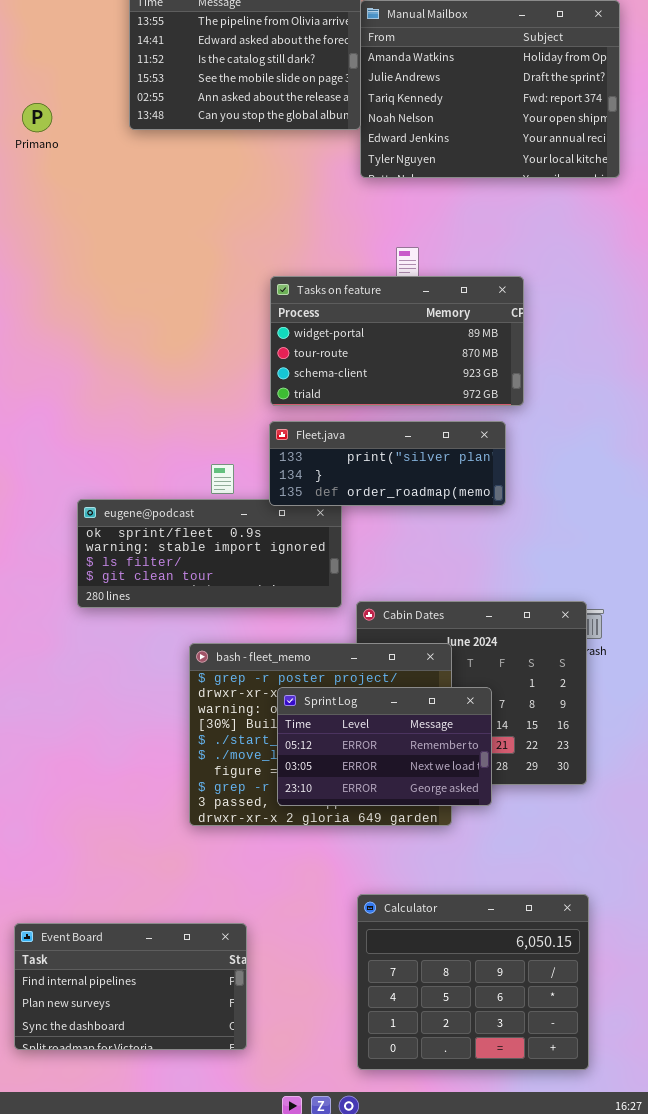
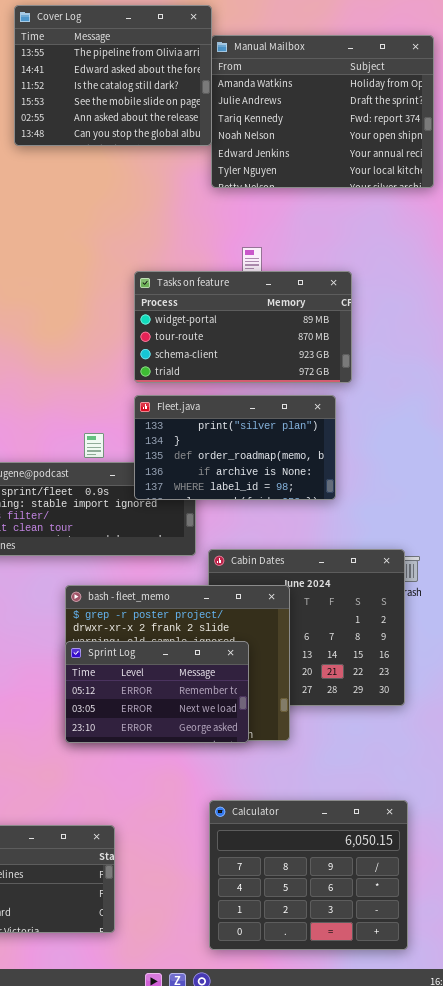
Fleet.java: [269,421,506,506] -> [134,395,336,500], resized
Sprint Log: [277,687,492,806] -> [65,641,249,743], moved

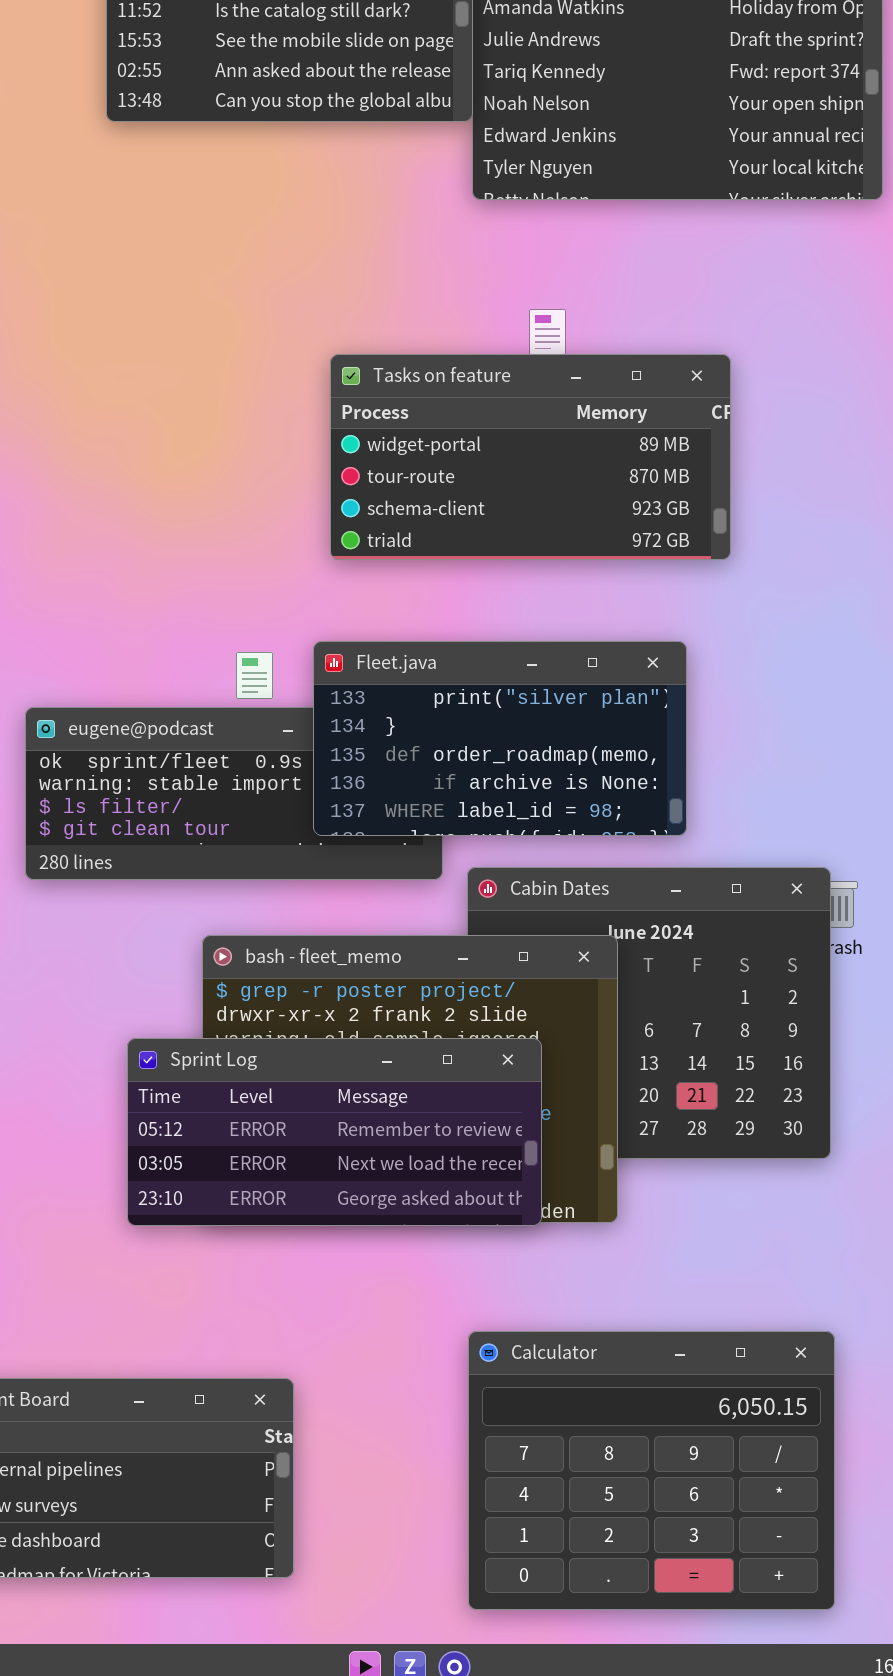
Fleet.java: [134,395,336,500] -> [313,641,687,836], moved
Sprint Log: [65,641,249,743] -> [127,1038,542,1226], resized

